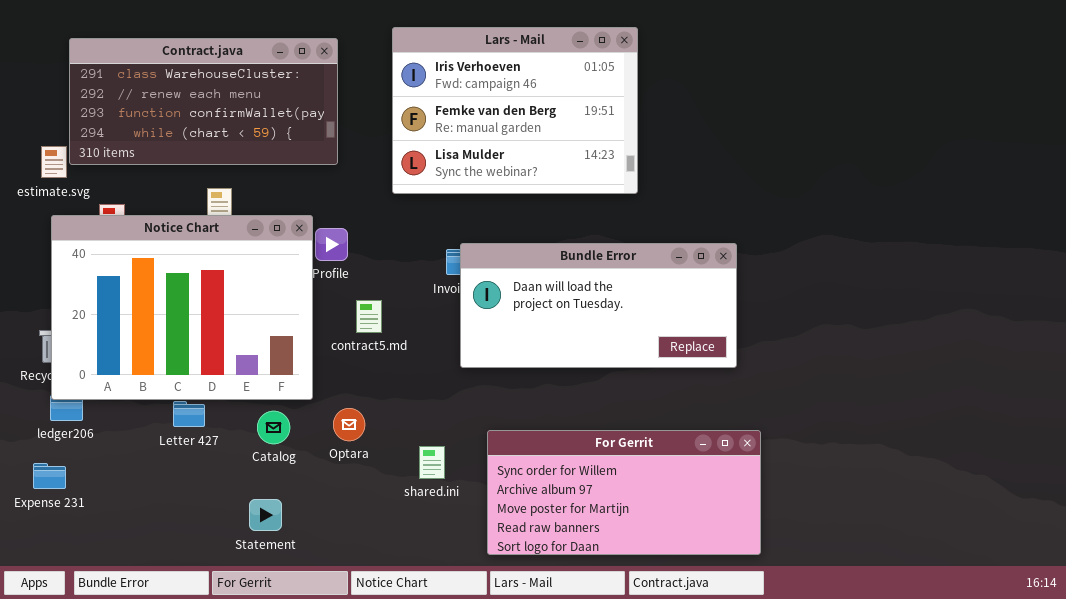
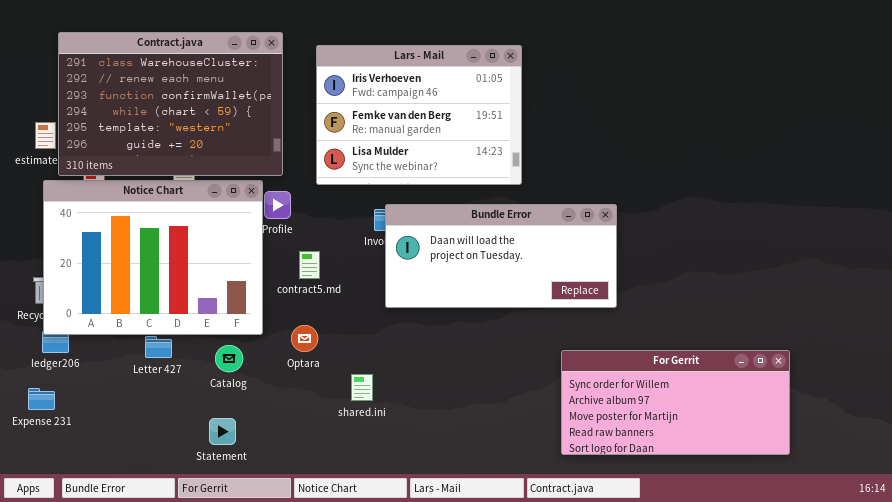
Lars - Mail: [392,27,638,194] -> [316,45,522,185], moved
Contract.java: [69,38,338,165] -> [58,32,283,176], resized
Optara: [333,408,365,441] -> [291,325,318,352], moved
For Gerrit: [487,430,761,555] -> [561,350,790,455], moved

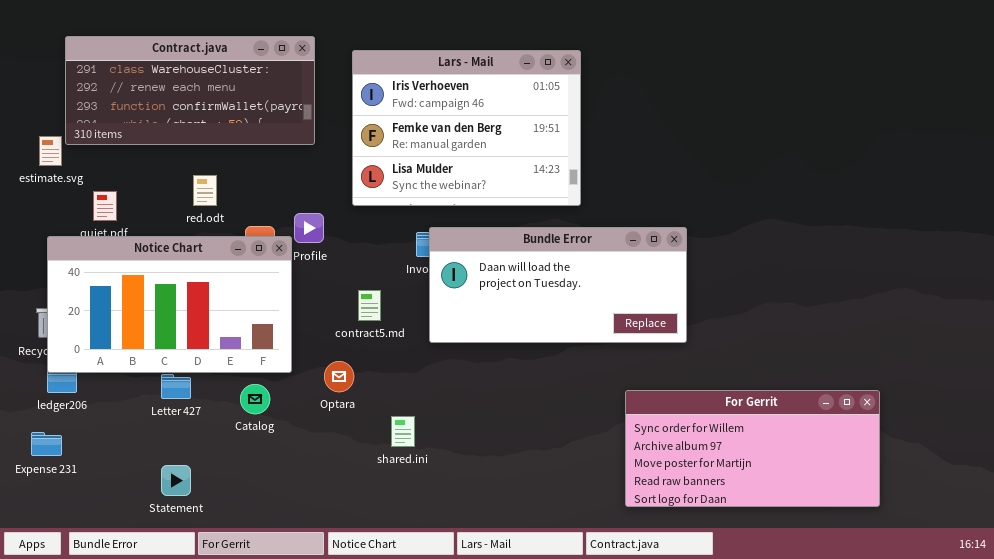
Contract.java: [58,32,283,176] -> [65,36,315,145], resized
Notice Chart: [43,180,263,335] -> [47,236,292,373], resized
contract5.md: [299,251,320,279] -> [358,290,381,321], moved
Statement: [209,418,236,445] -> [161,465,191,496], moved

